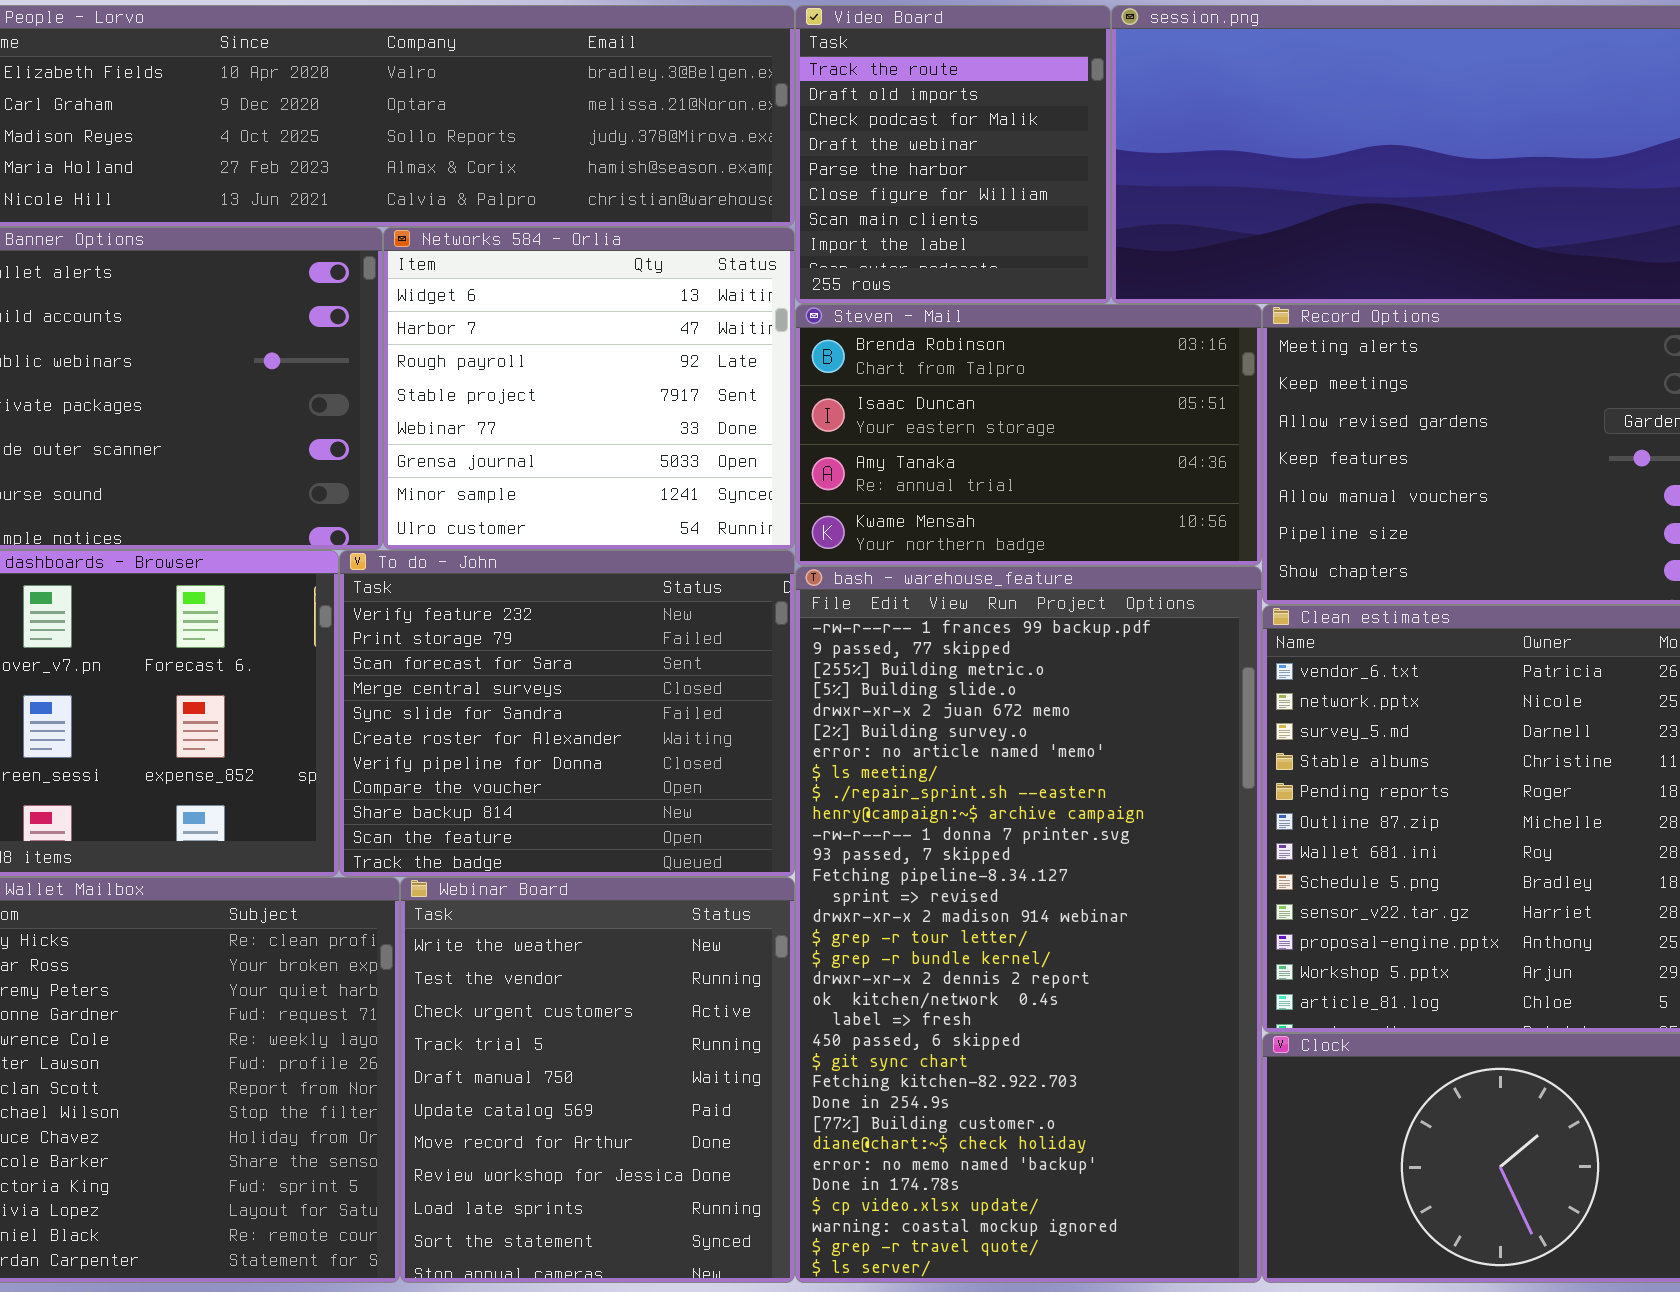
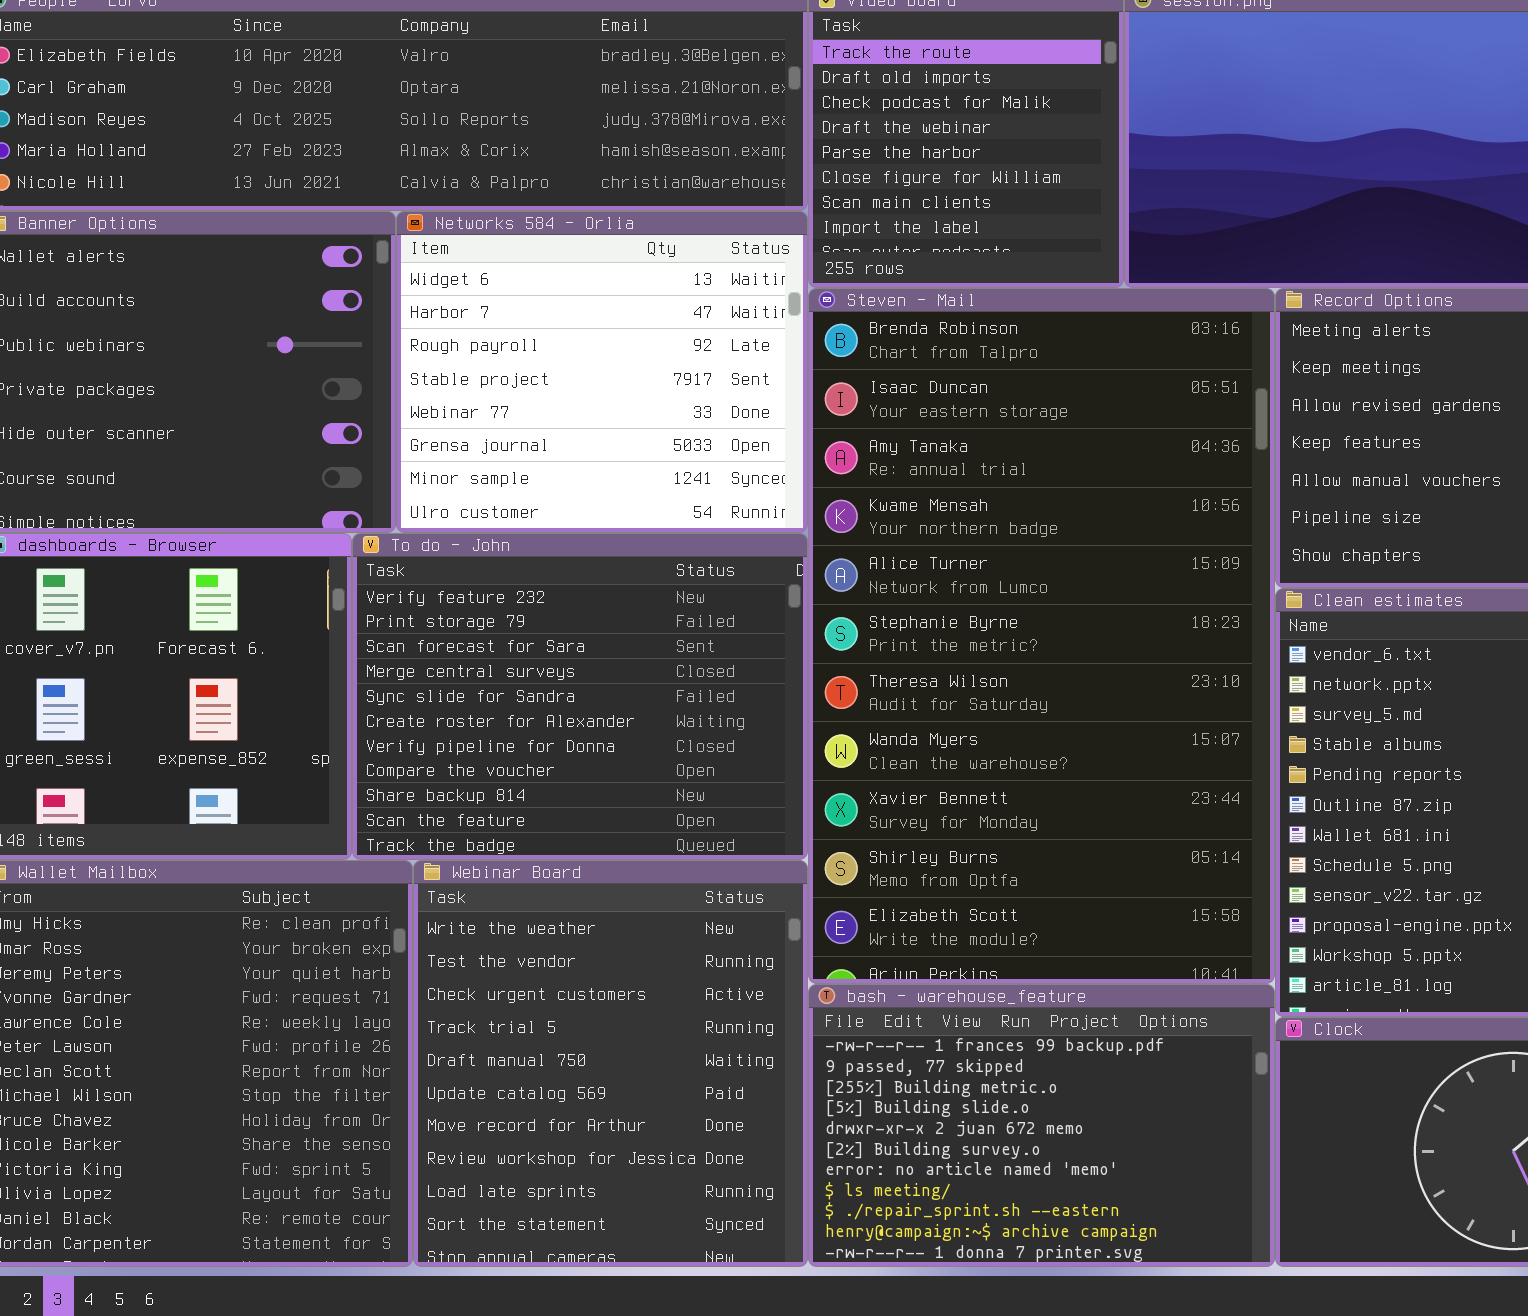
Steven - Mail: [795,304,1262,566] -> [808,288,1275,984], resized
bash - warehouse_feature: [795,566,1262,1283] -> [808,984,1275,1267], resized

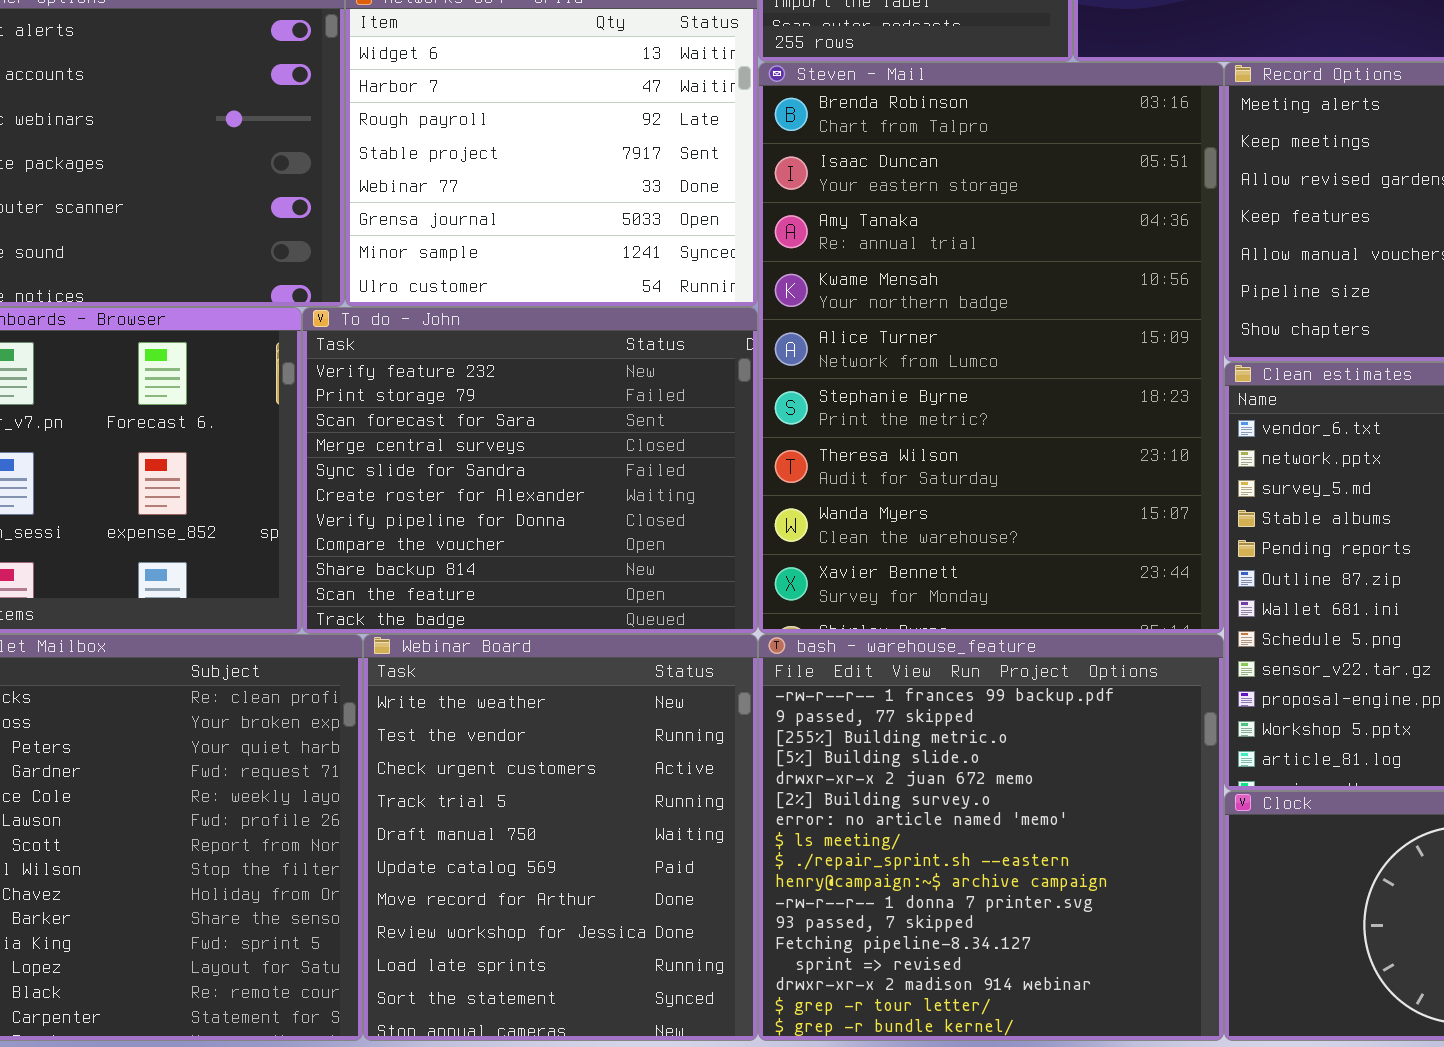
Steven - Mail: [808,288,1275,984] -> [758,62,1224,634], resized
bash - warehouse_feature: [808,984,1275,1267] -> [758,634,1224,1041], resized

